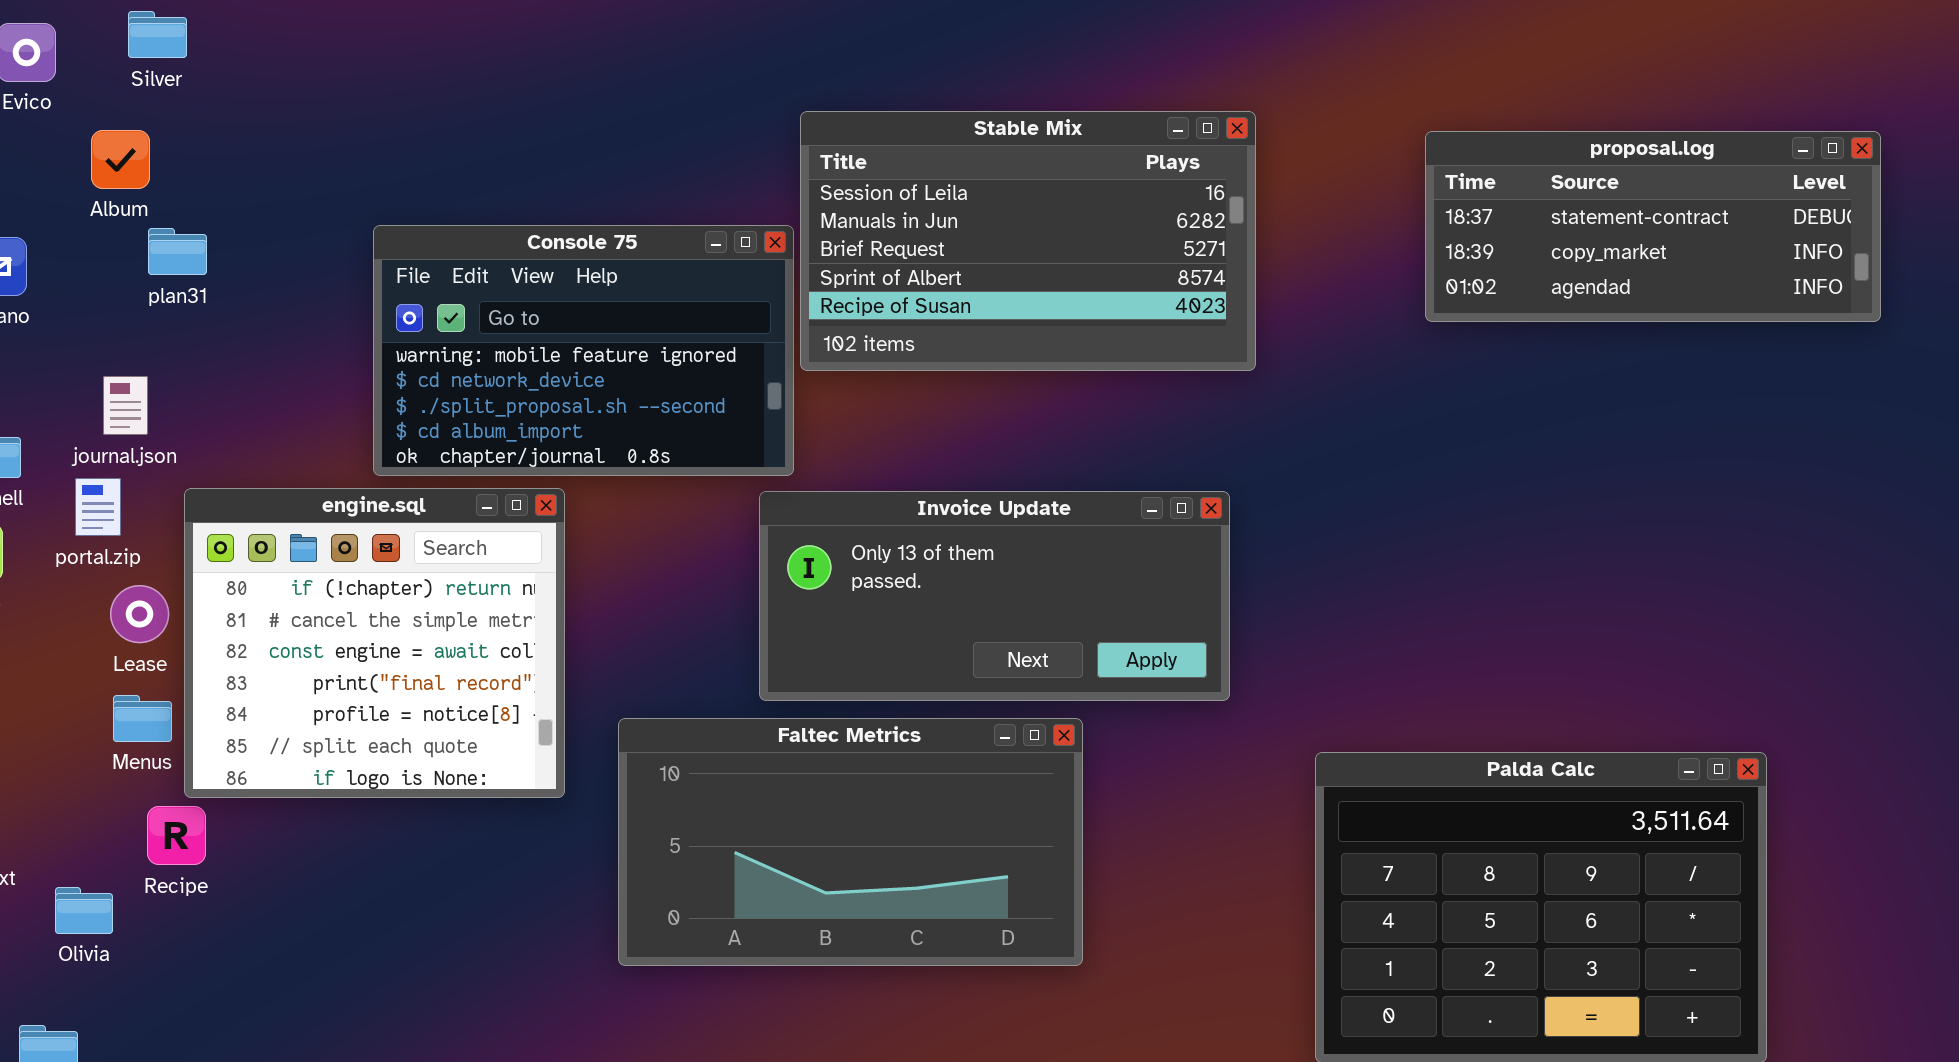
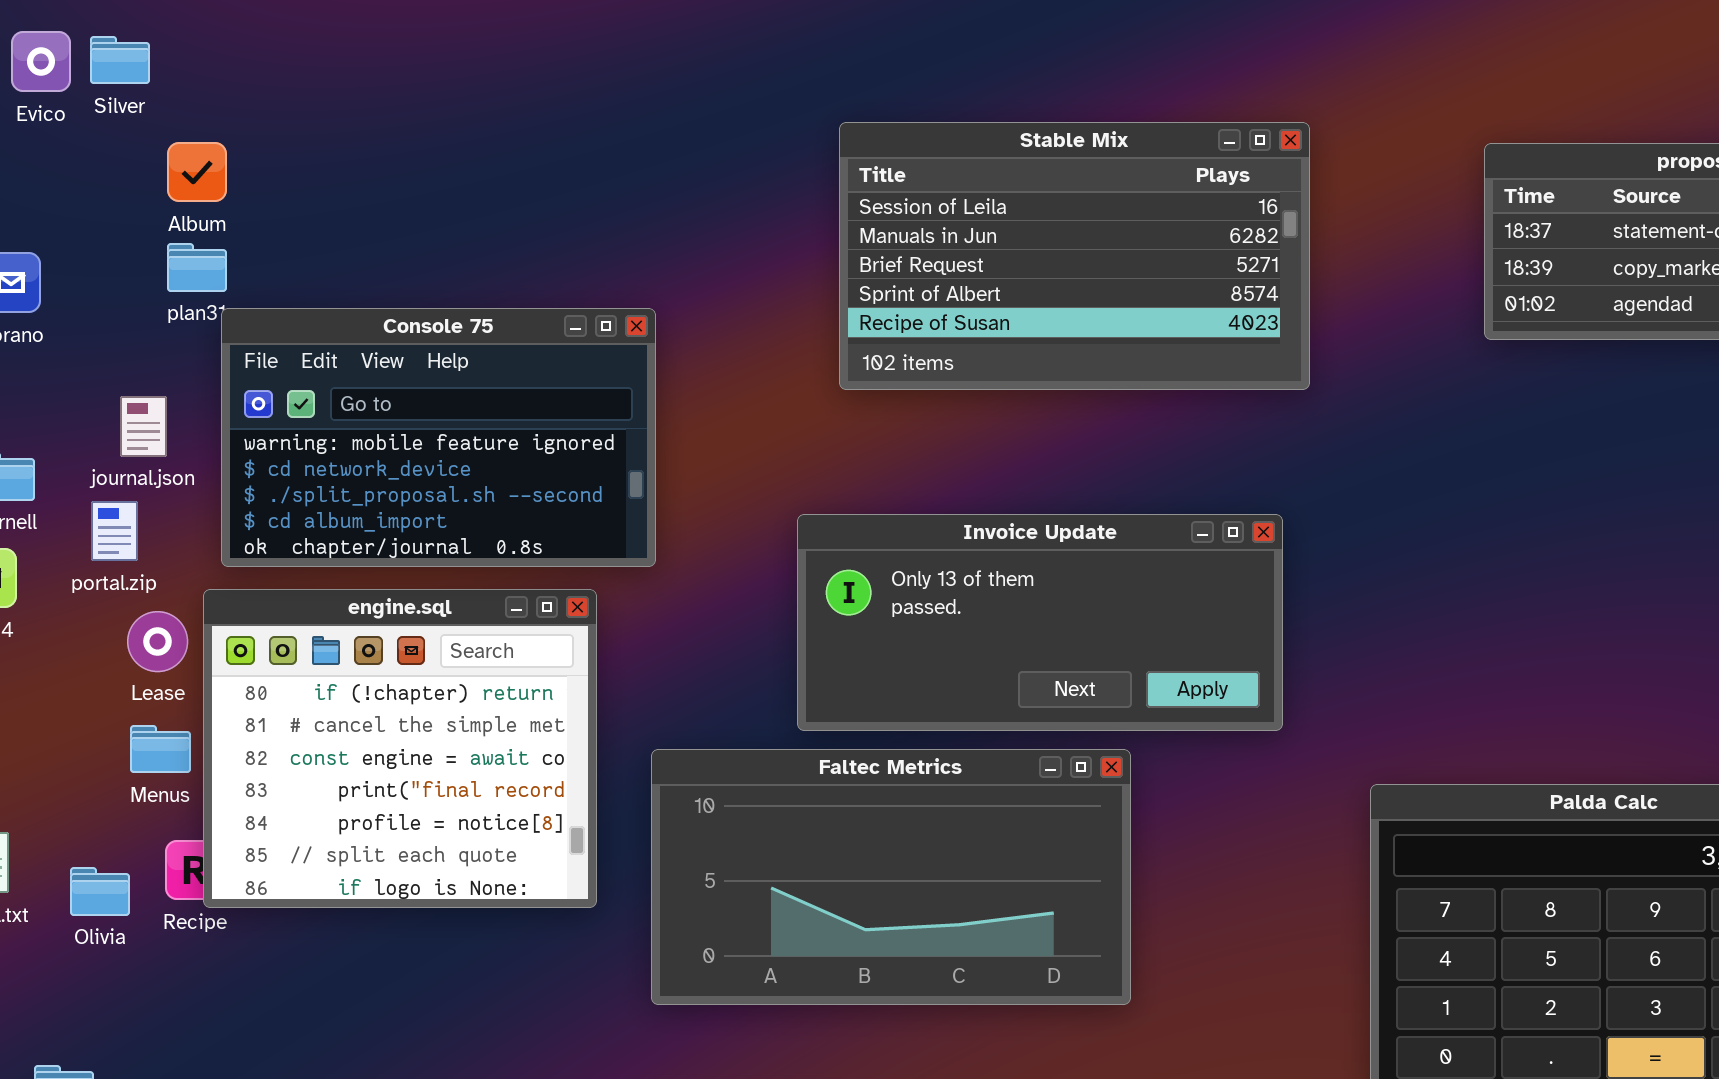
Silver: [128,11,187,58] -> [90,36,150,84], moved
Album: [91,130,150,189] -> [167,142,227,202], moved
Console 75: [373,225,794,476] -> [221,308,656,567], moved
engine.sql: [184,488,565,798] -> [203,589,597,908], moved
Olivia: [55,887,113,934] -> [70,867,130,916], moved

